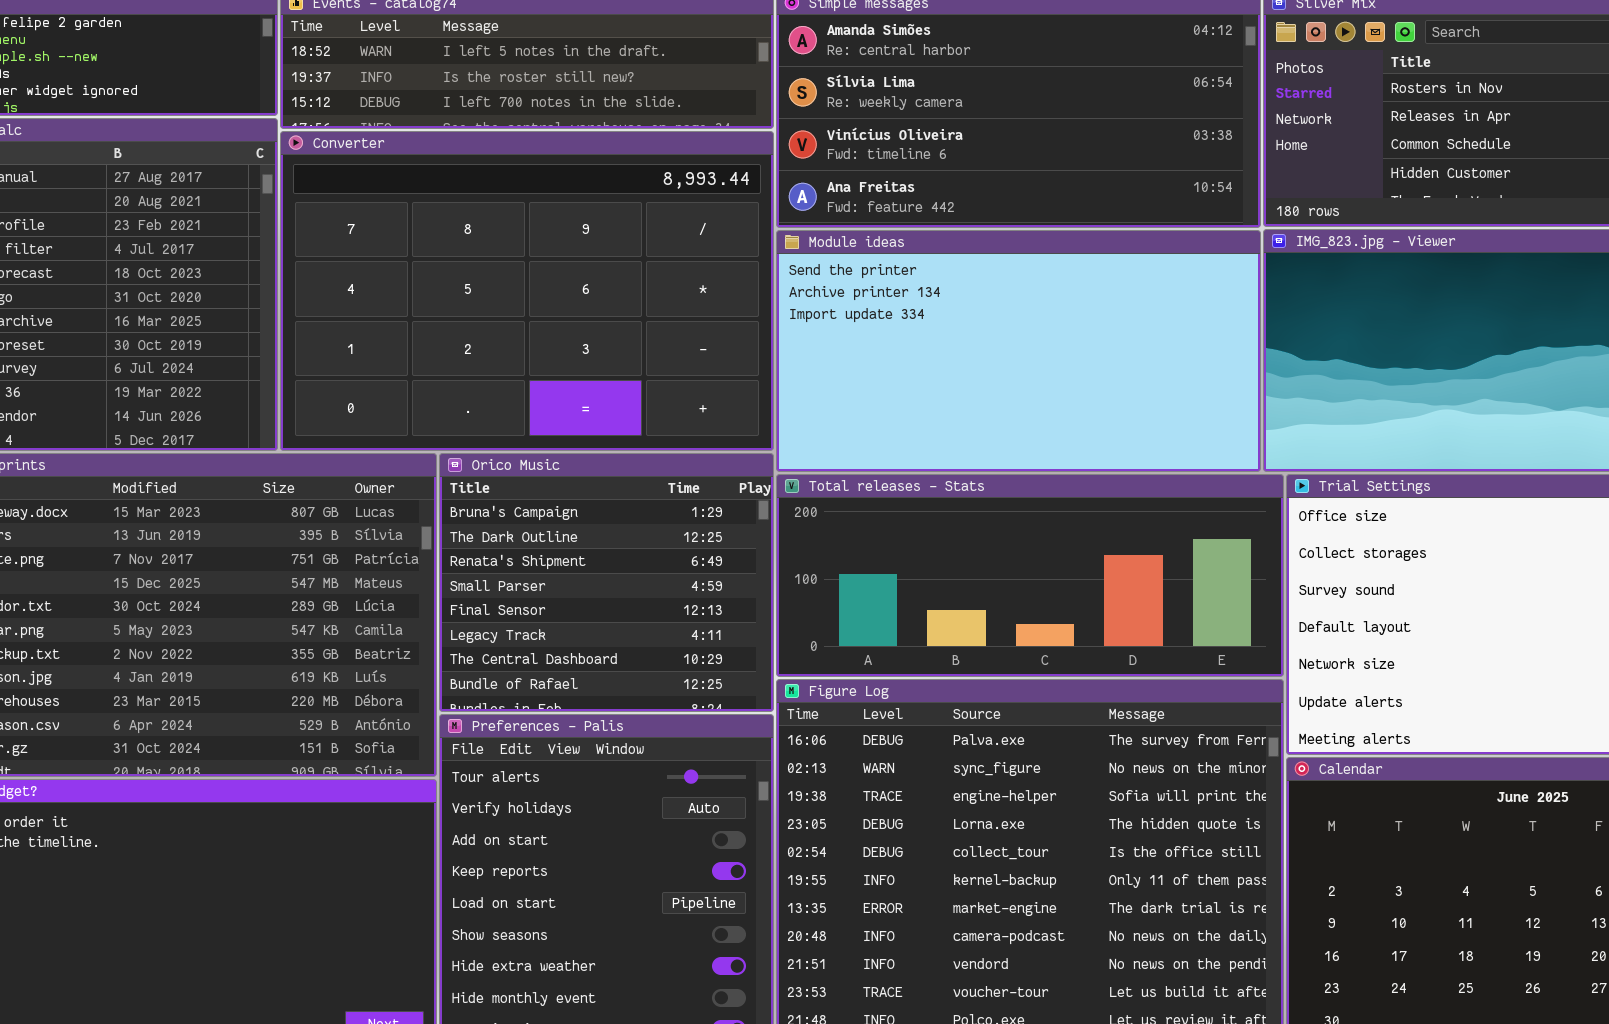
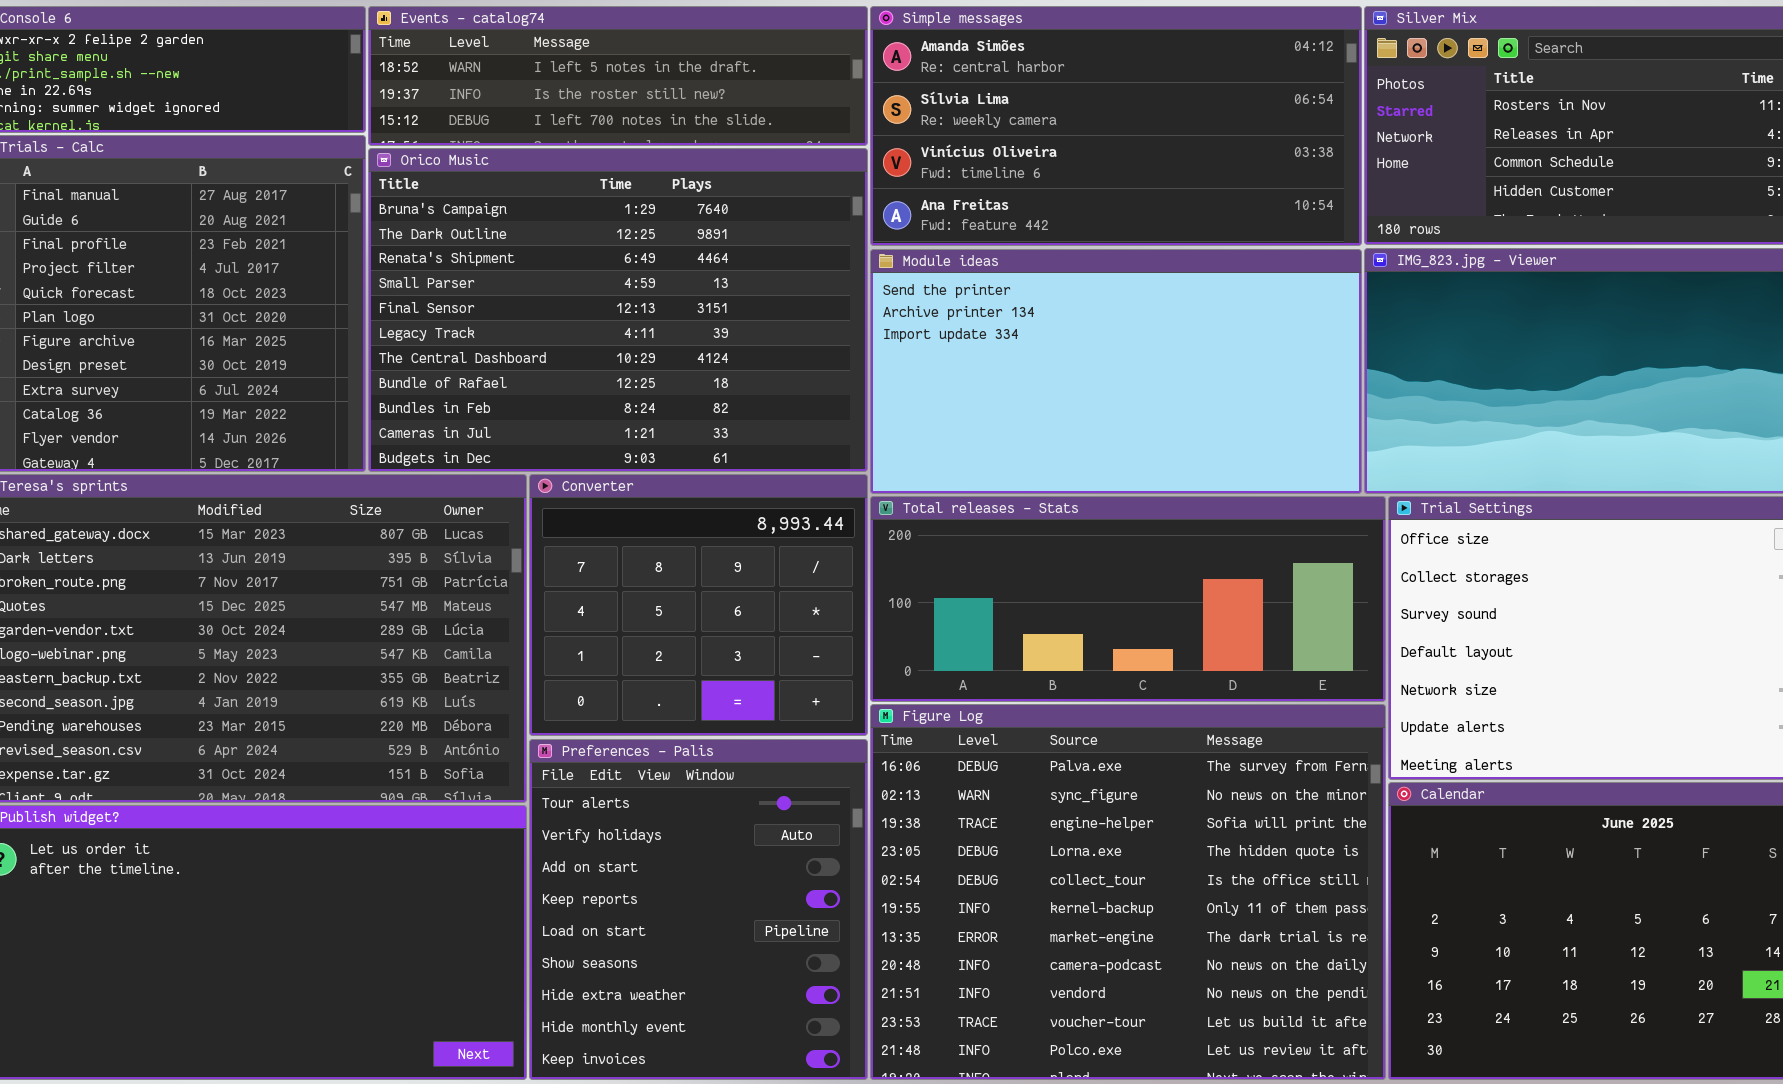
Converter: [280,131,774,451] -> [529,474,868,736], moved, resized
Orico Music: [439,453,774,712] -> [368,148,868,472], moved, resized

